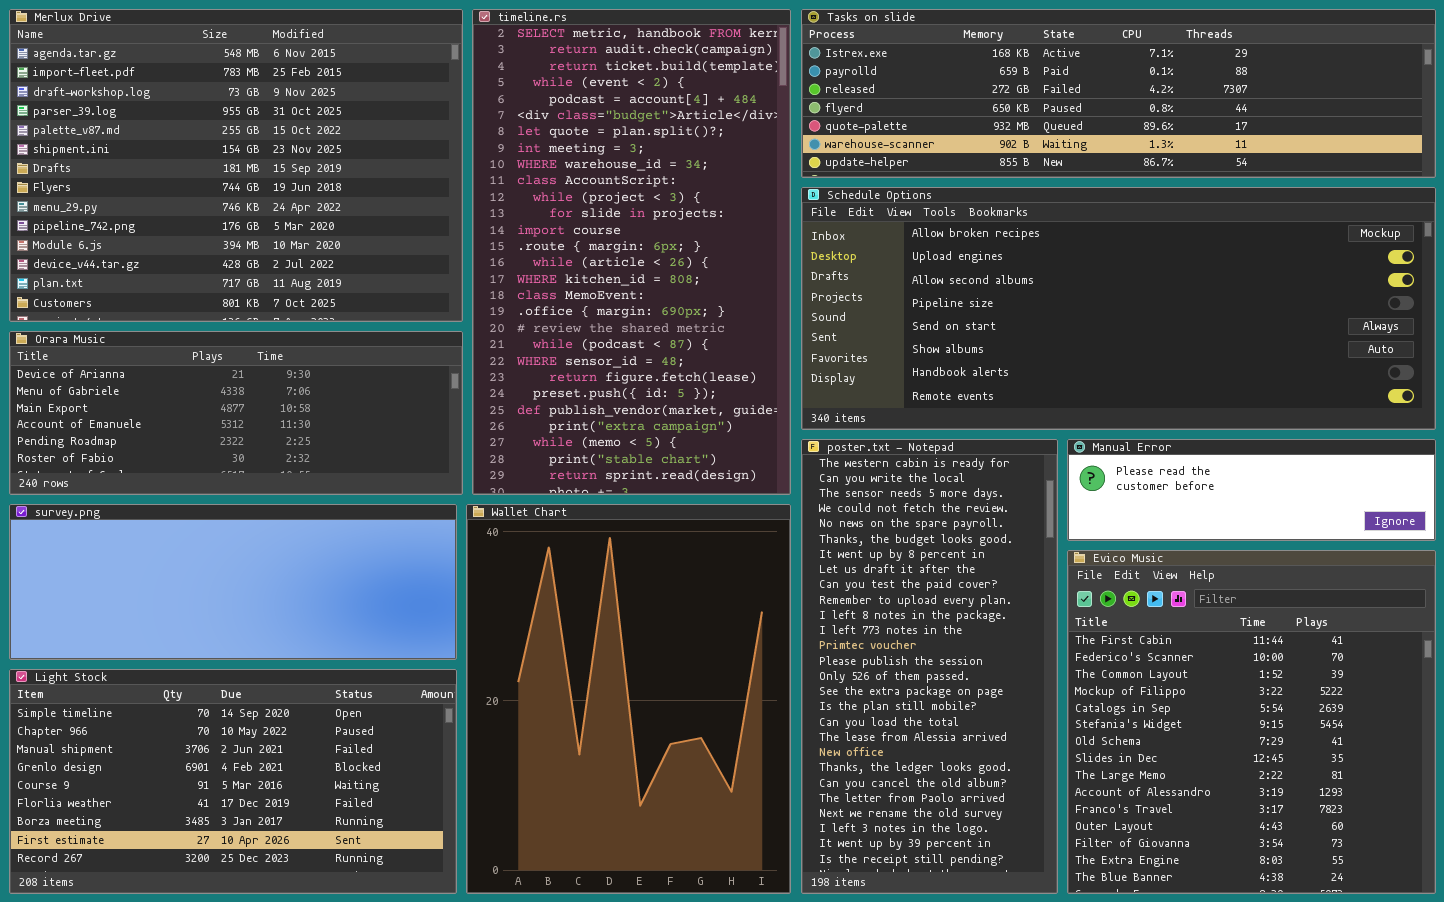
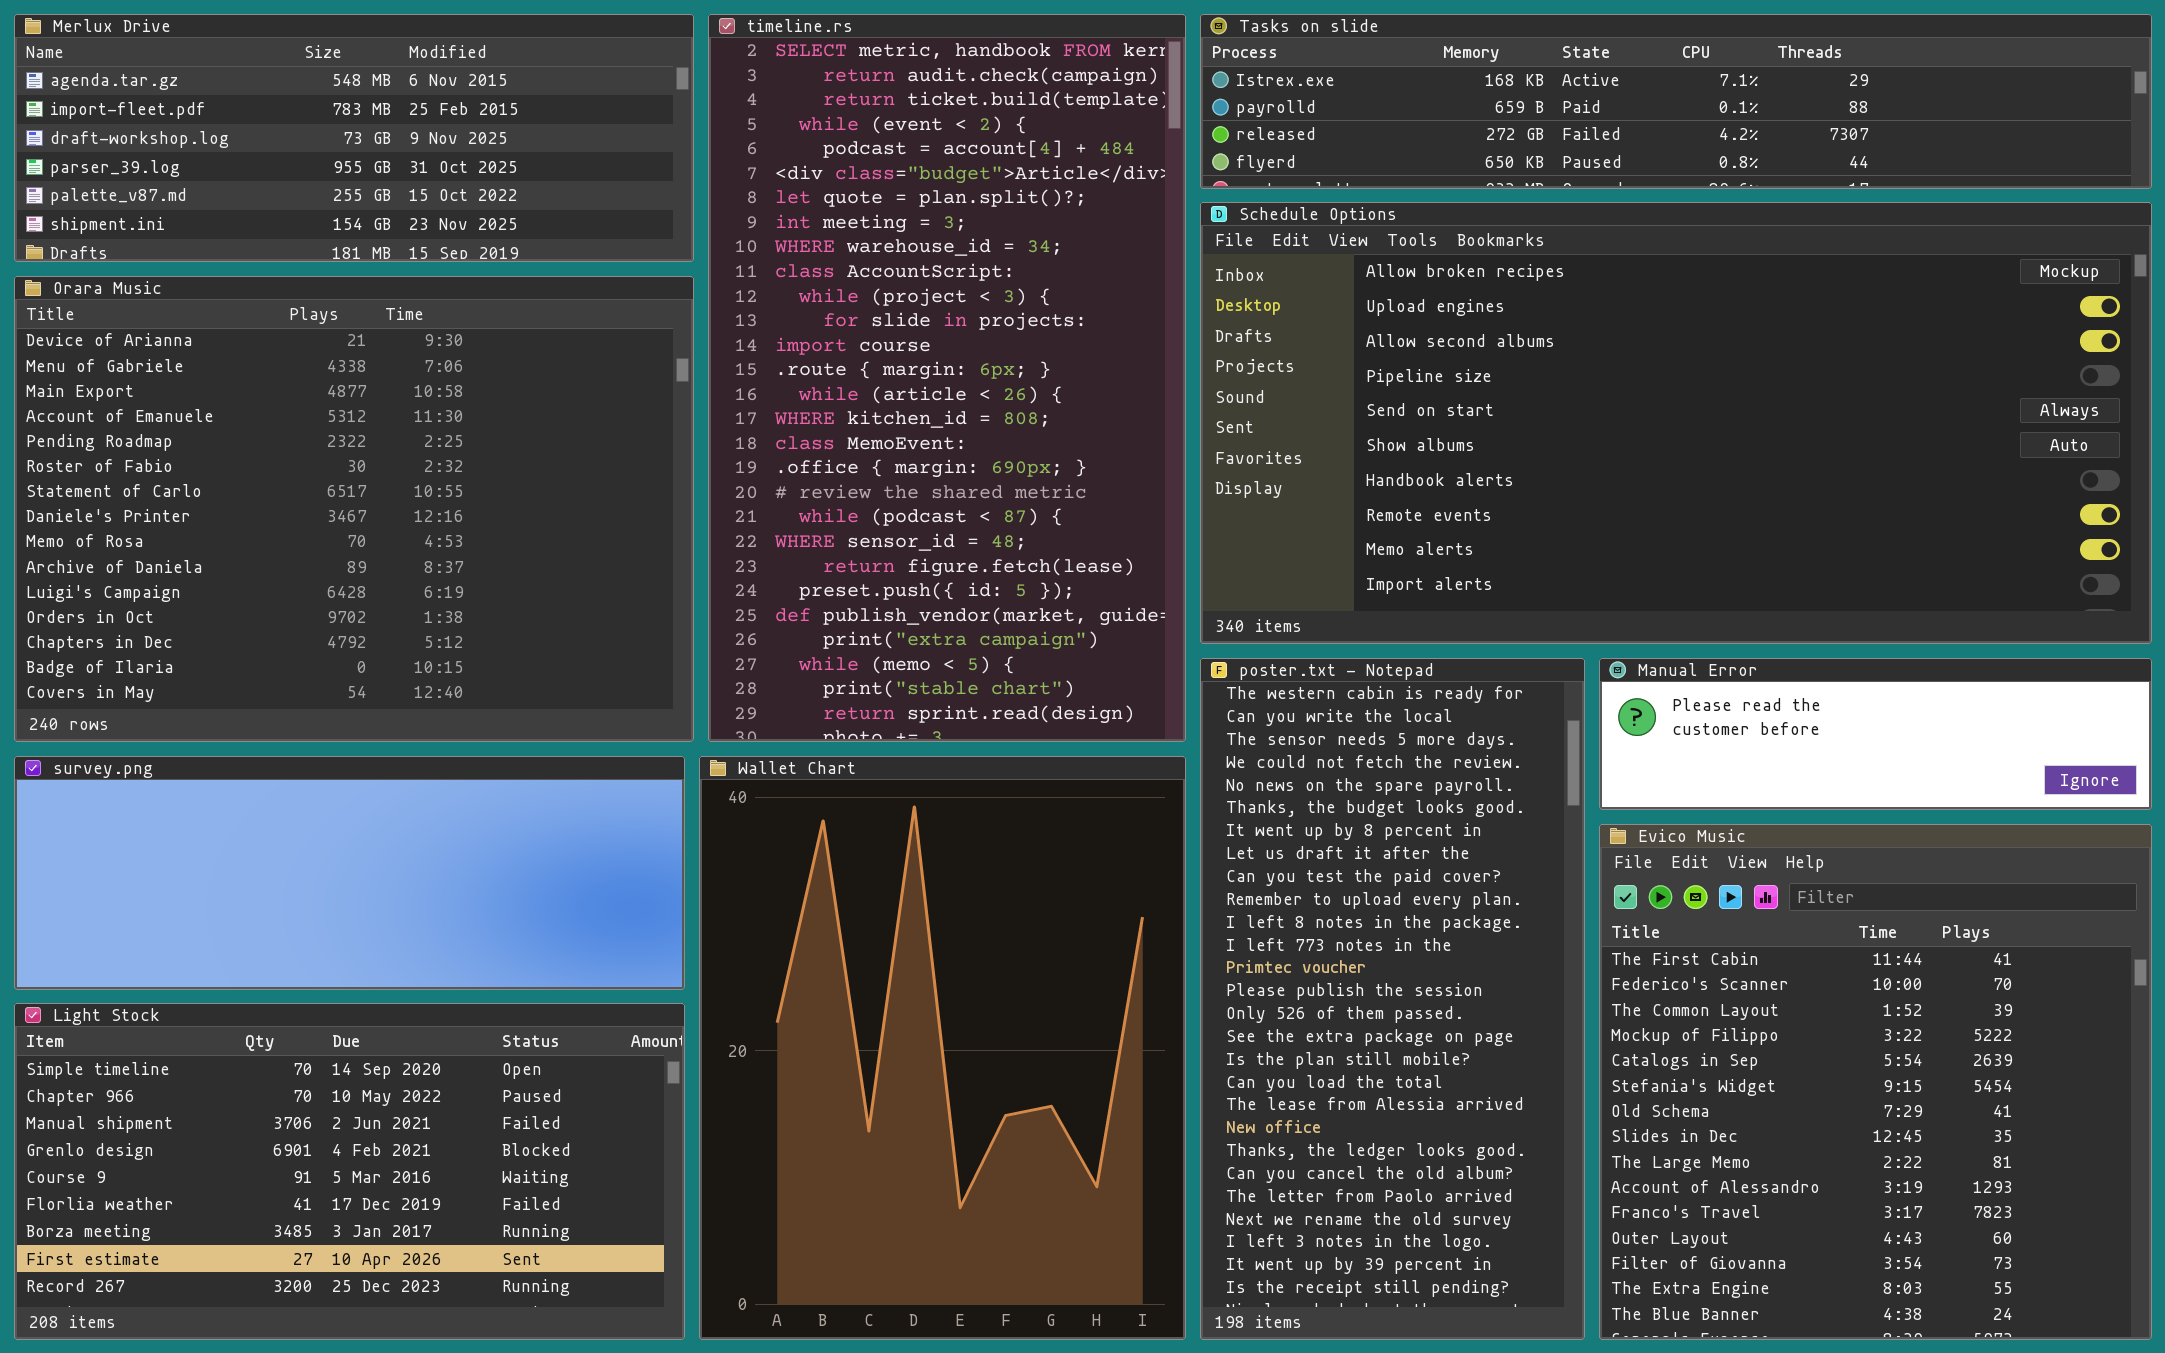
Merlux Drive: [9,9,463,322] -> [14,14,694,262], resized
Tasks on slide: [801,9,1436,178] -> [1200,14,2152,189], resized
Schedule Options: [801,187,1436,430] -> [1200,202,2152,644], resized
Orara Music: [9,331,463,495] -> [14,276,694,742], resized

